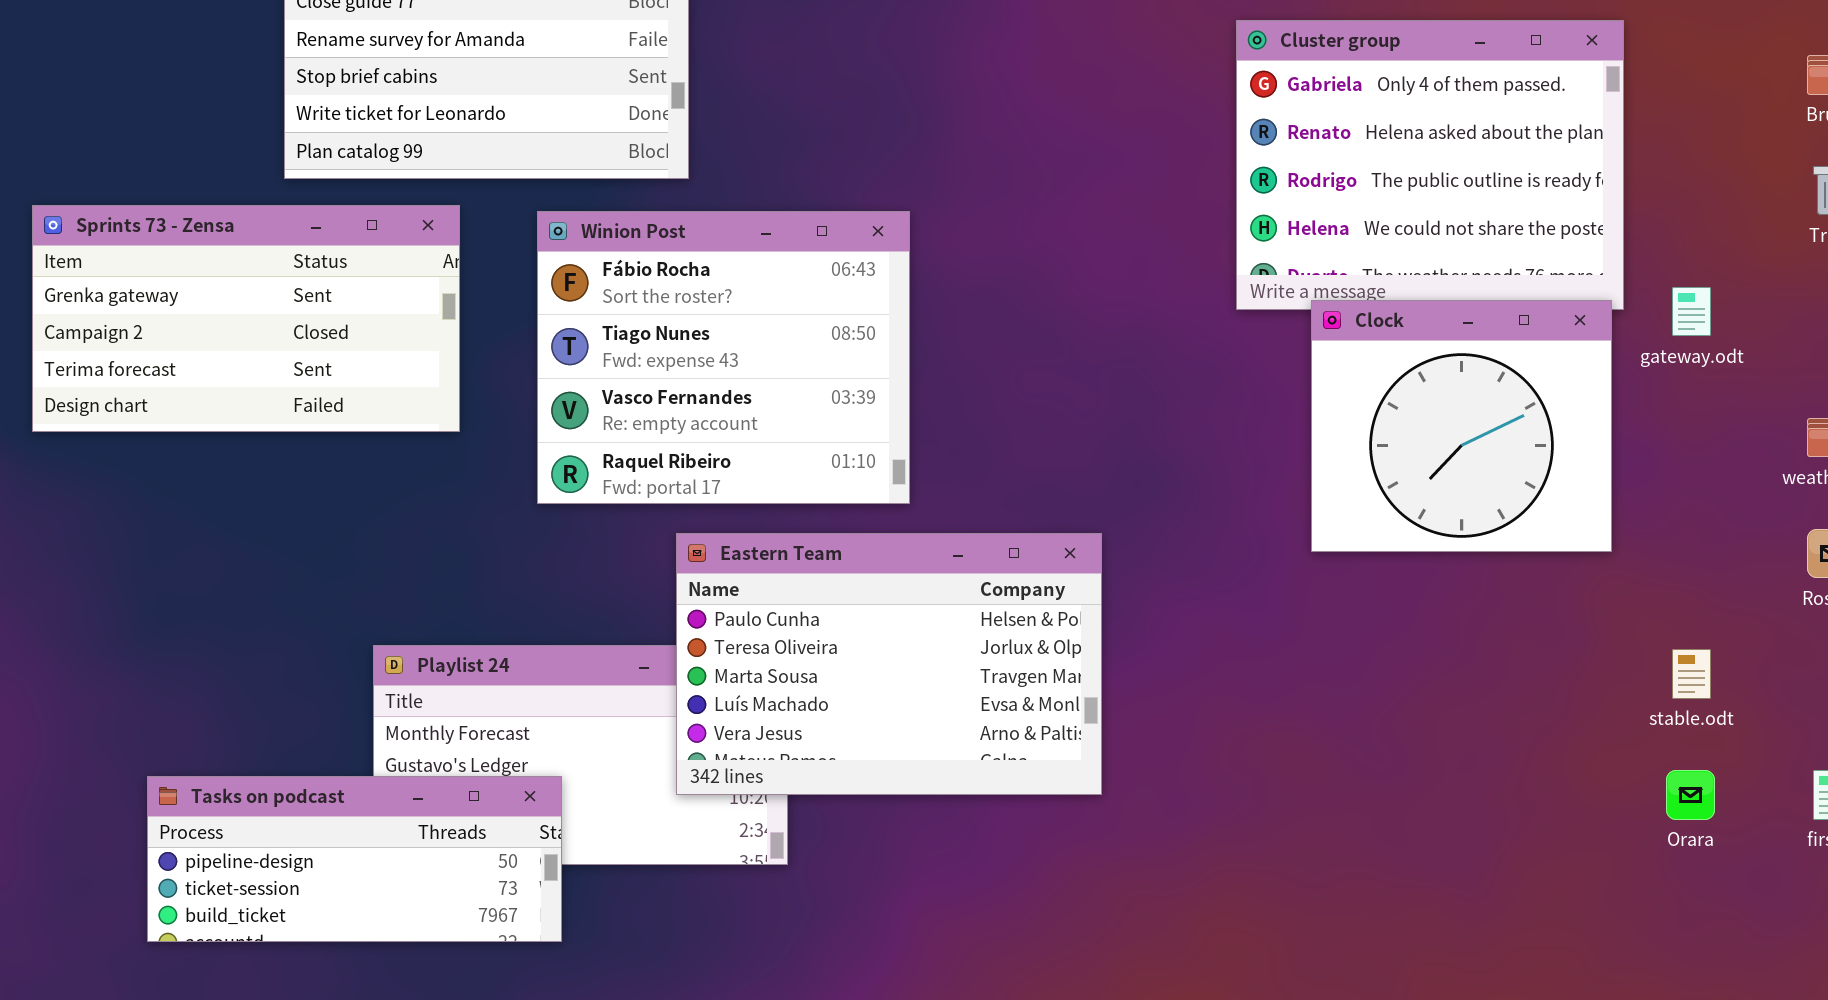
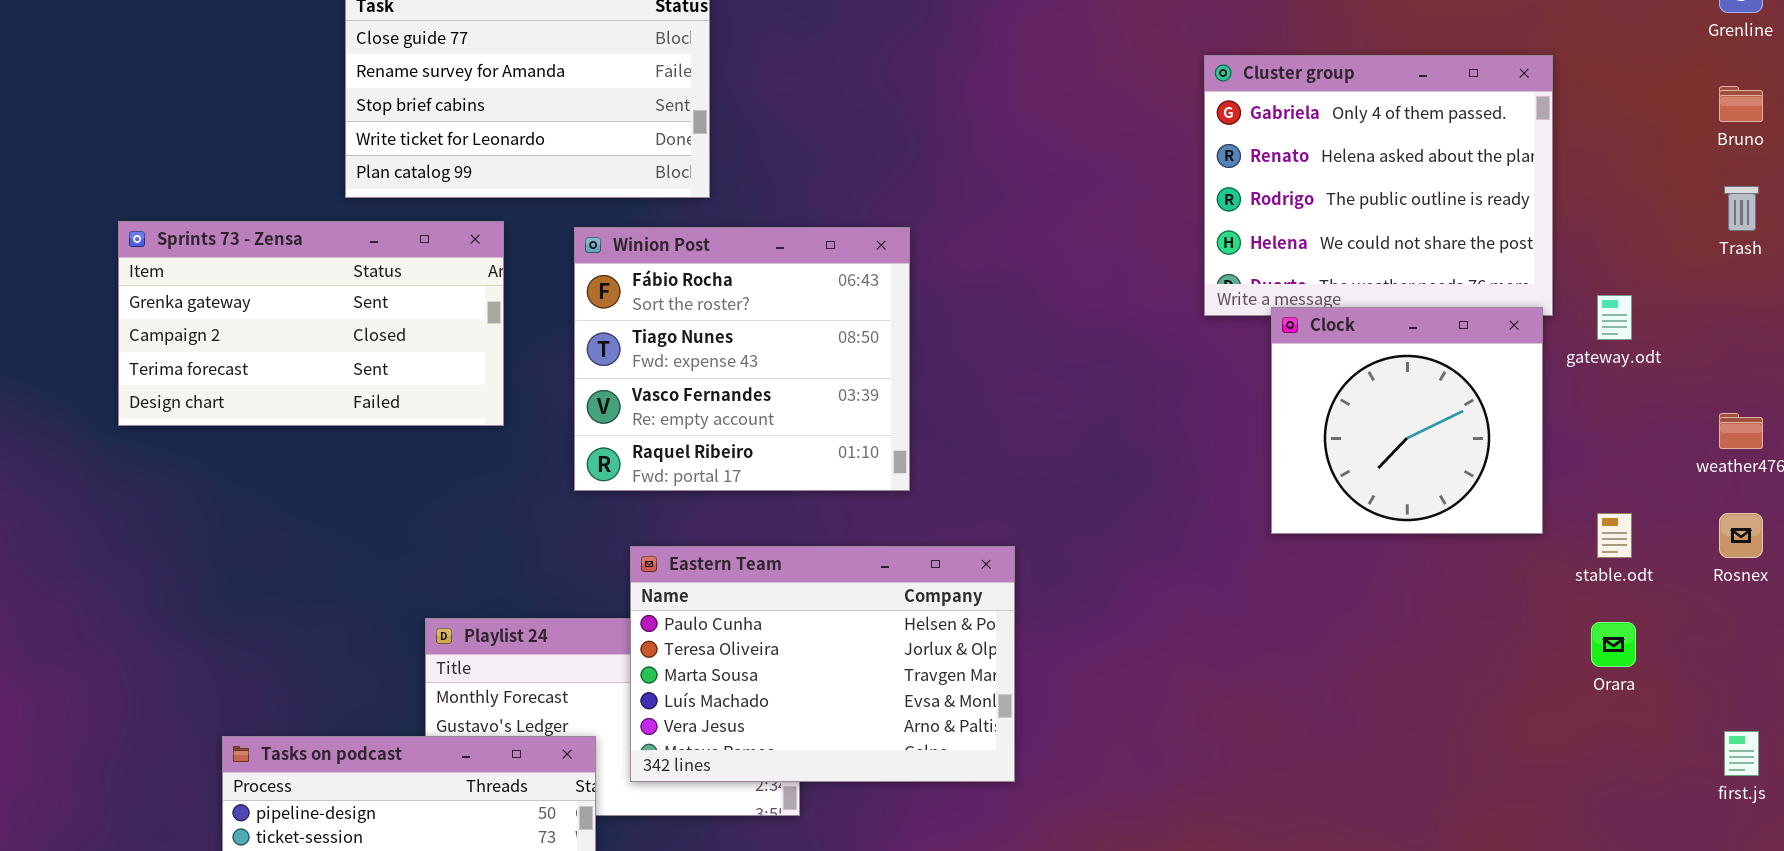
Eastern Team: [676,533,1102,795] -> [630,546,1015,782], moved
stable.odt: [1672,649,1711,699] -> [1597,513,1632,558], moved
Orara: [1666,770,1715,820] -> [1591,622,1636,667], moved

